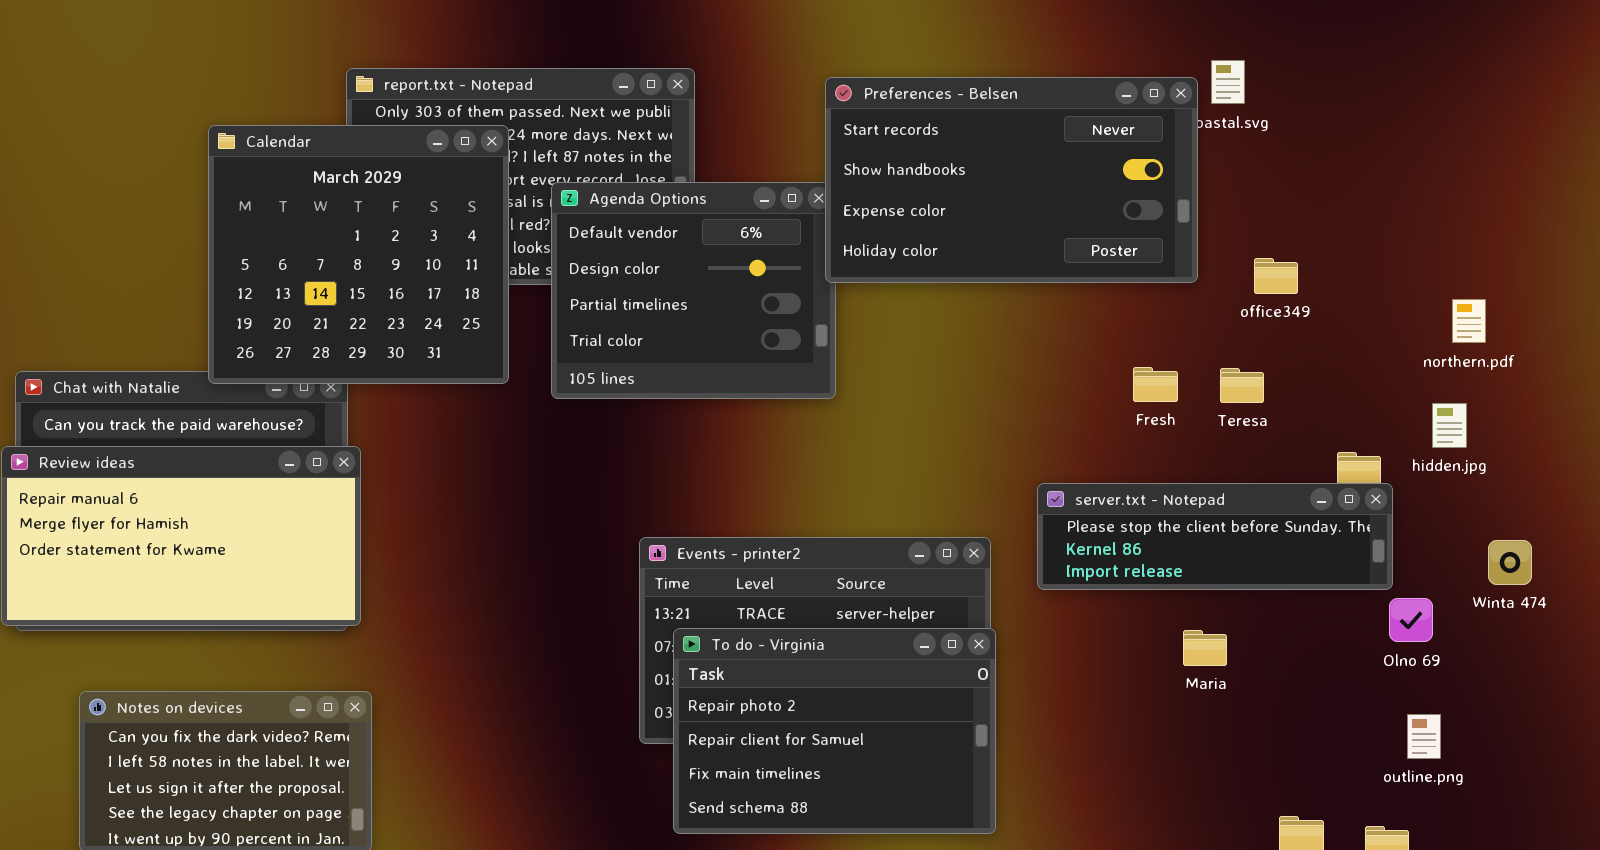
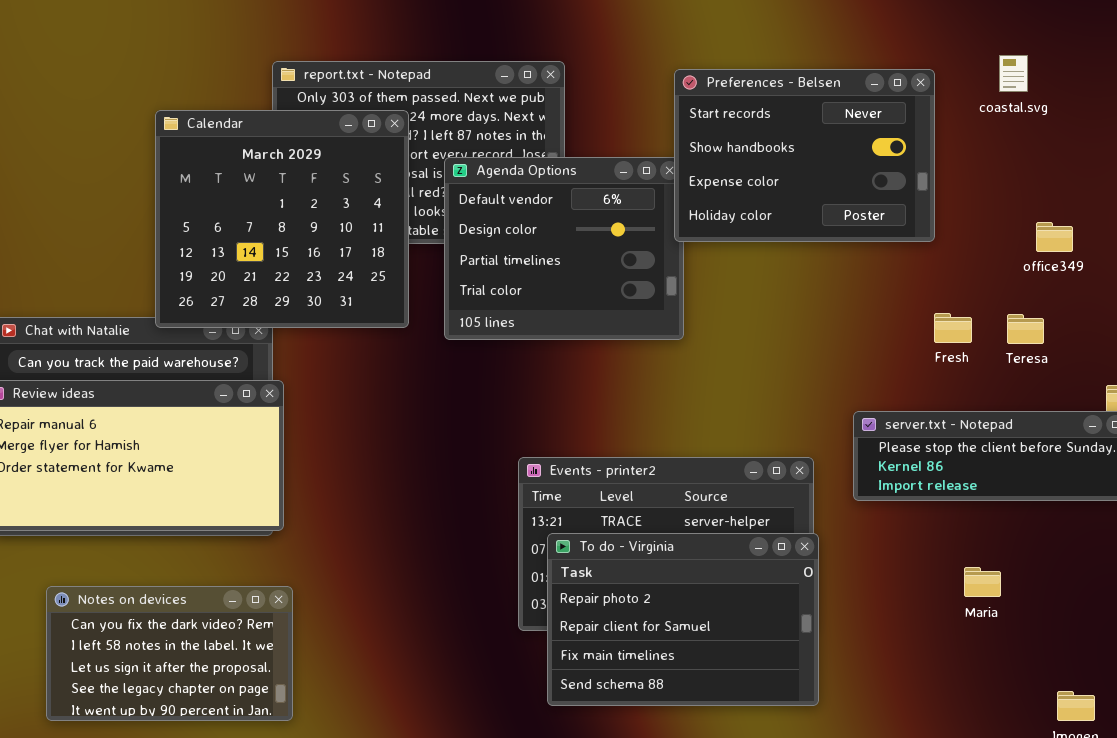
Preferences - Belsen: [825,77,1198,283] -> [674,69,935,242], resized
Maria: [1183,630,1227,666] -> [964,567,1001,597], moved

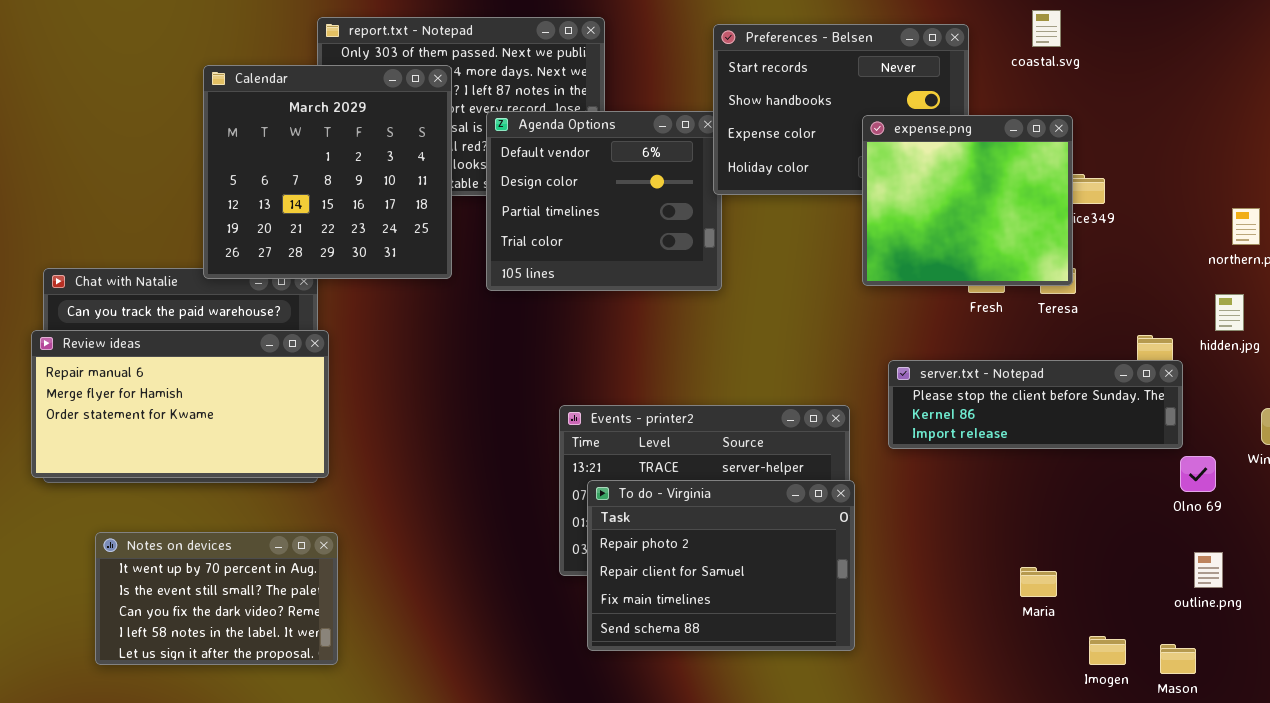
expense.png: none -> [862,115,1073,286], opened
Maria: [964,567,1001,597] -> [1020,567,1057,597], moved
Notes on devices: [46,586,293,721] -> [95,532,338,665], scrolled up 2 rows

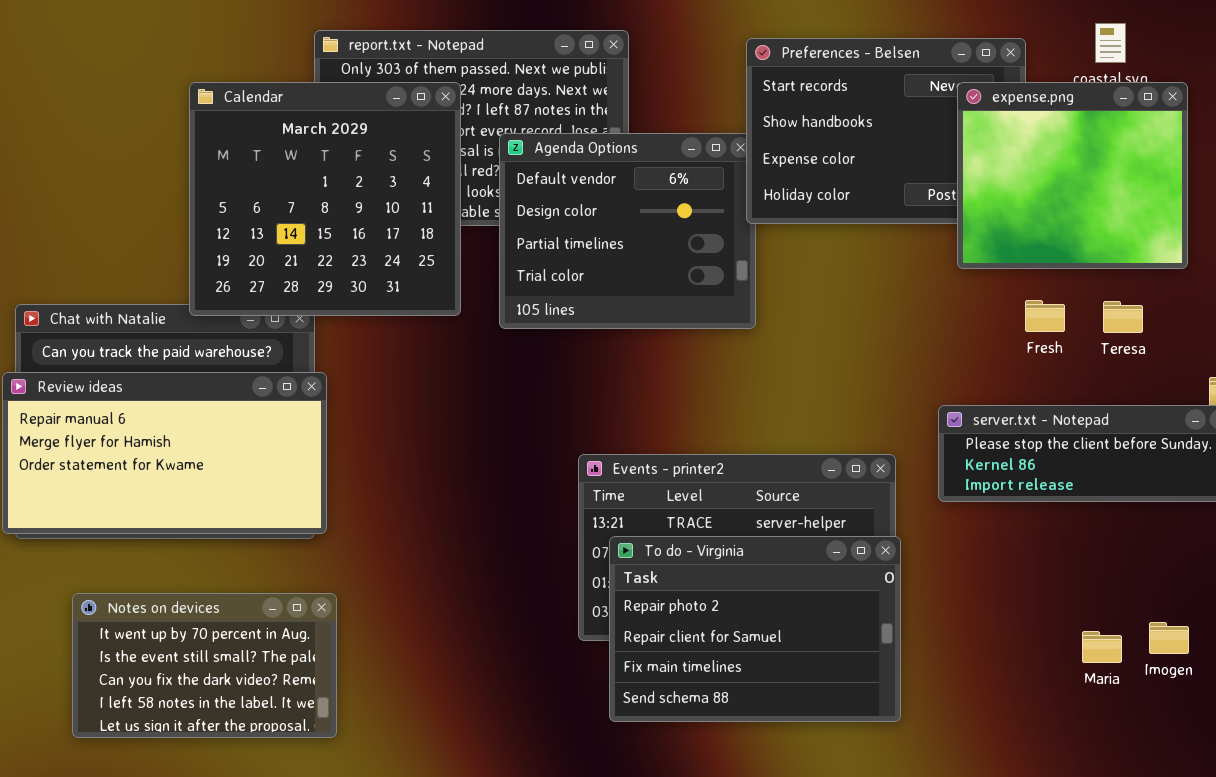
expense.png: [862,115,1073,286] -> [957,82,1188,269], moved
Imogen: [1089,636,1126,665] -> [1149,622,1189,654], moved

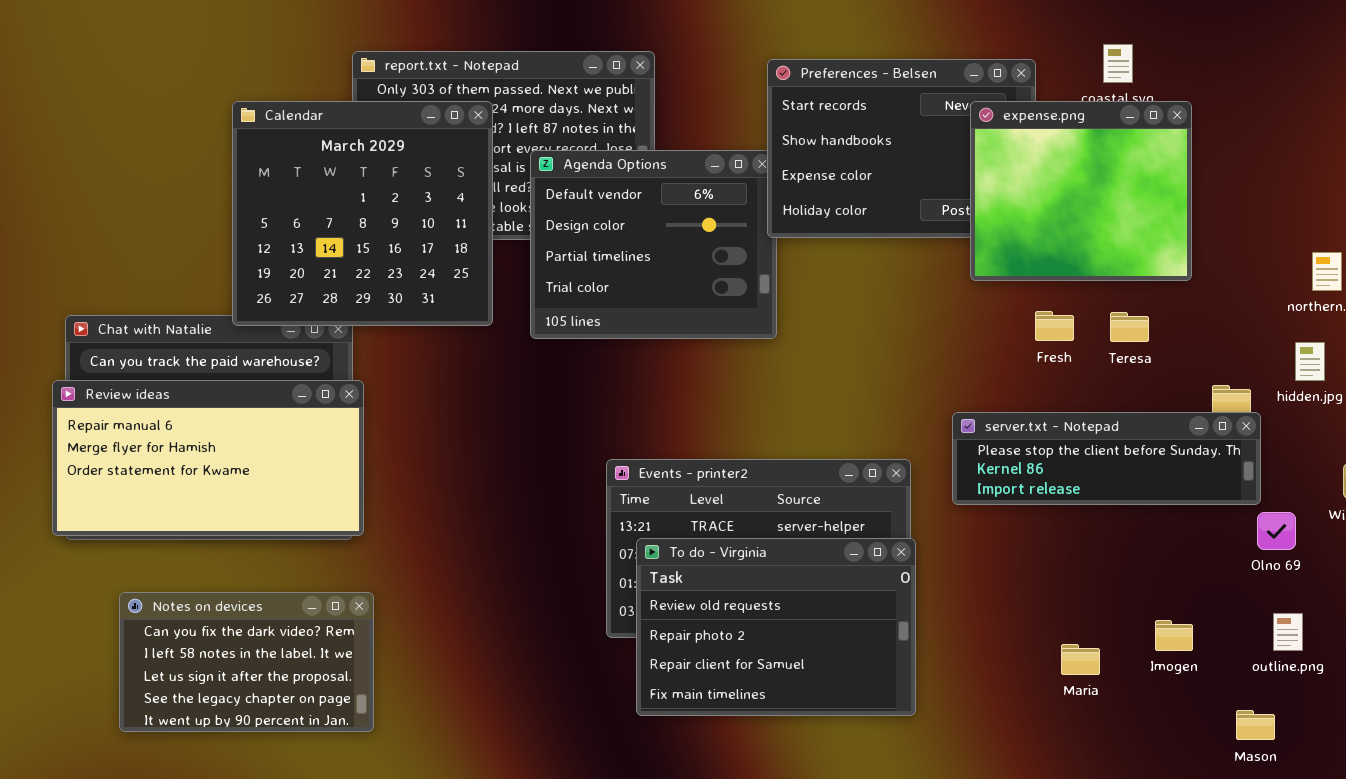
To do - Virginia: [609,536,901,722] -> [636,538,916,716], scrolled up 1 row
Notes on devices: [72,593,337,738] -> [119,592,374,732], scrolled down 2 rows
Maria: [1082,631,1122,663] -> [1061,644,1100,675], moved

